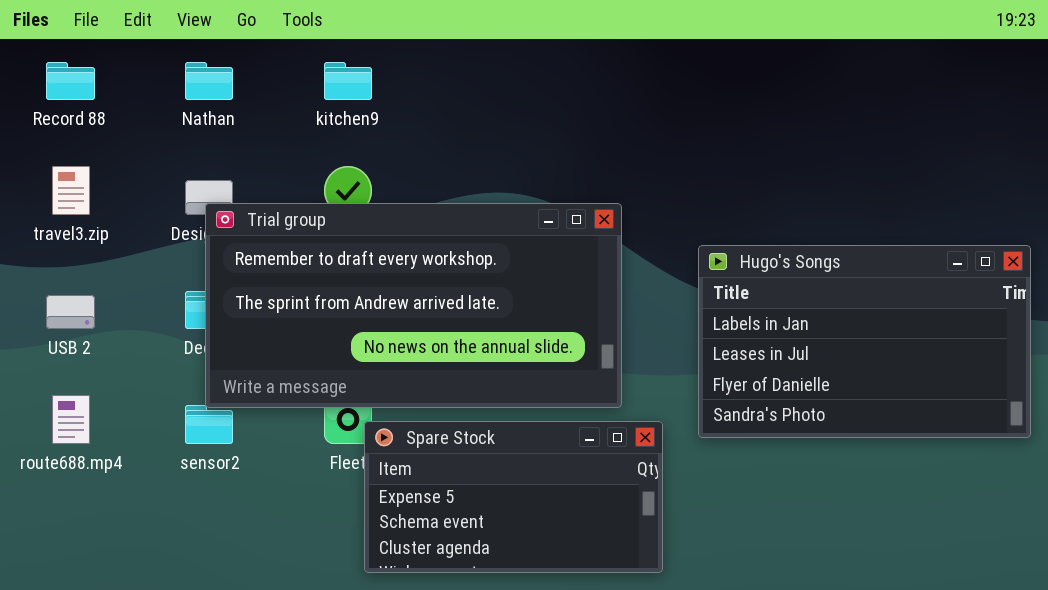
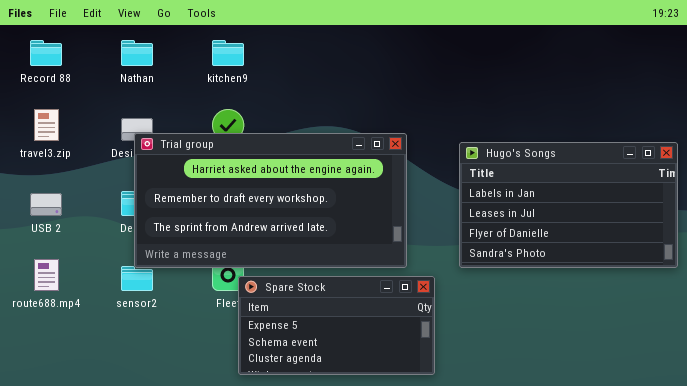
Trial group: [205,203,622,408] -> [134,133,407,268], scrolled up 1 row
Hugo's Songs: [698,245,1031,438] -> [459,142,678,268], moved

